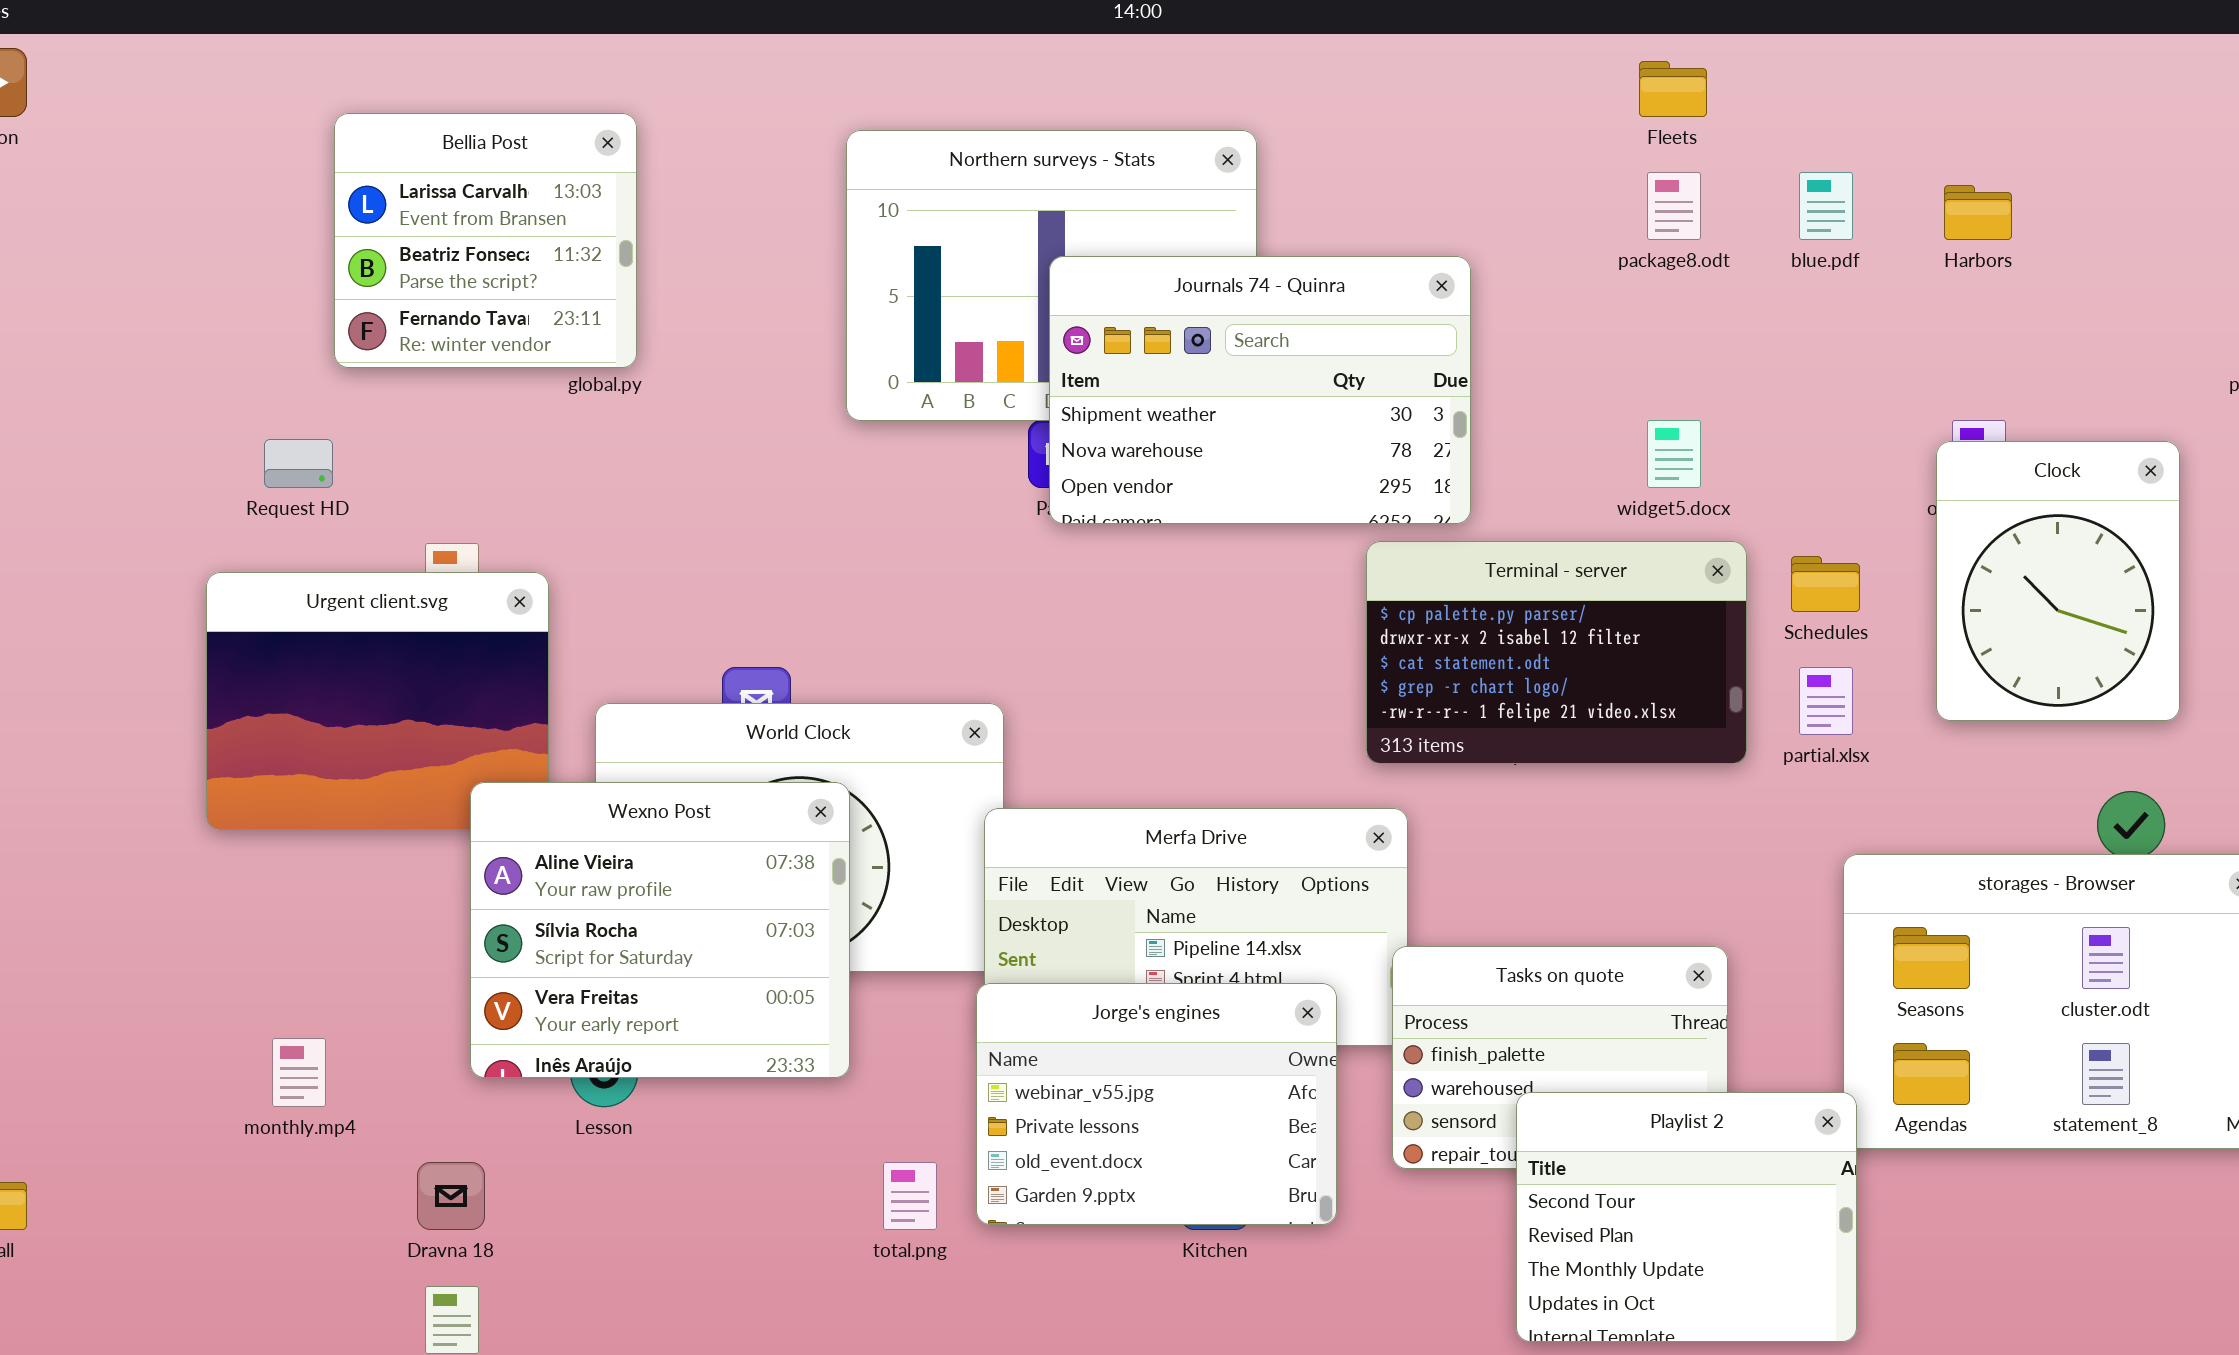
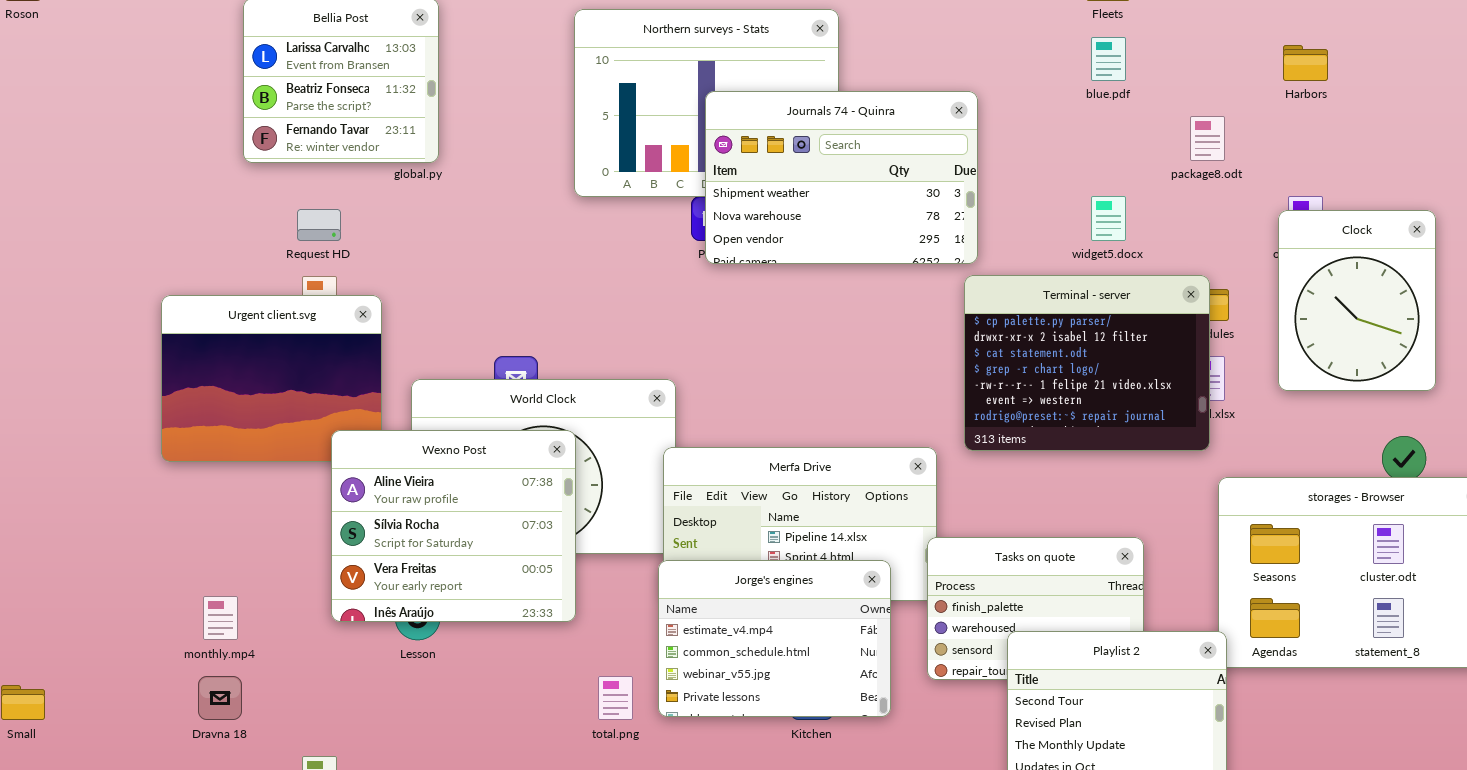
package8.odt: [1647,172,1701,240] -> [1190,116,1225,161], moved
blue.pdf: [1799,172,1853,240] -> [1091,37,1126,81], moved
Request HD: [264,439,333,488] -> [297,209,341,241], moved
Terminal - server: [1366,541,1747,764] -> [964,275,1210,451], moved, resized
Jorge's engines: [976,983,1337,1225] -> [658,560,891,717], scrolled up 2 rows
Dravna 18: [417,1162,485,1230] -> [198,676,242,720], moved

